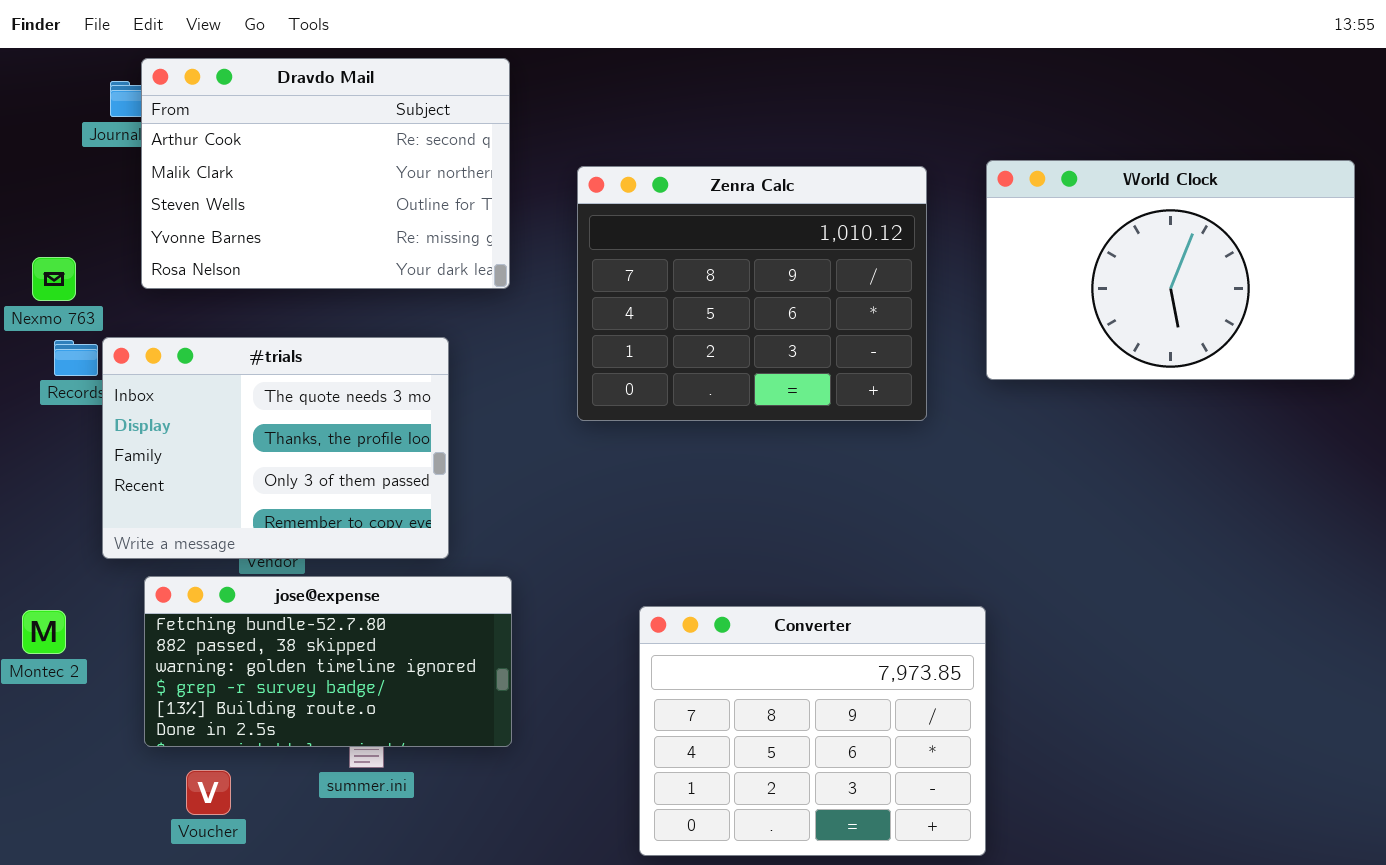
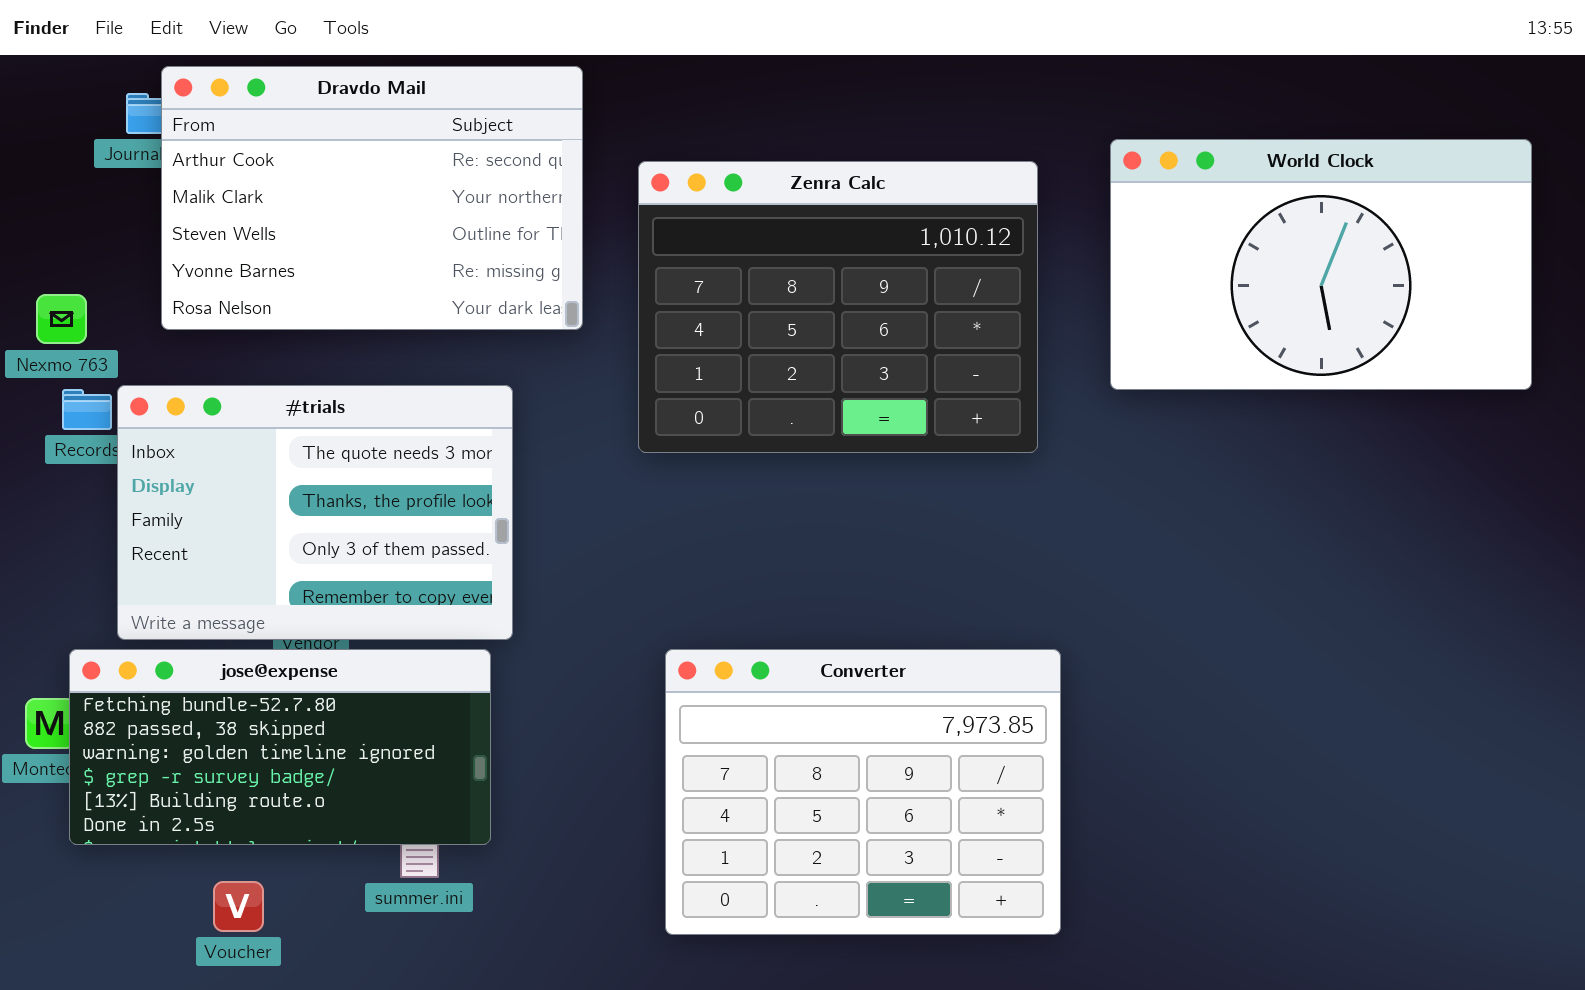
World Clock: [986,160,1355,380] -> [1110,139,1532,390], moved
Zenra Calc: [577,166,927,421] -> [638,161,1038,453], moved
jose@expense: [144,576,512,747] -> [69,649,491,845], moved
Converter: [639,606,986,856] -> [665,649,1061,935], moved

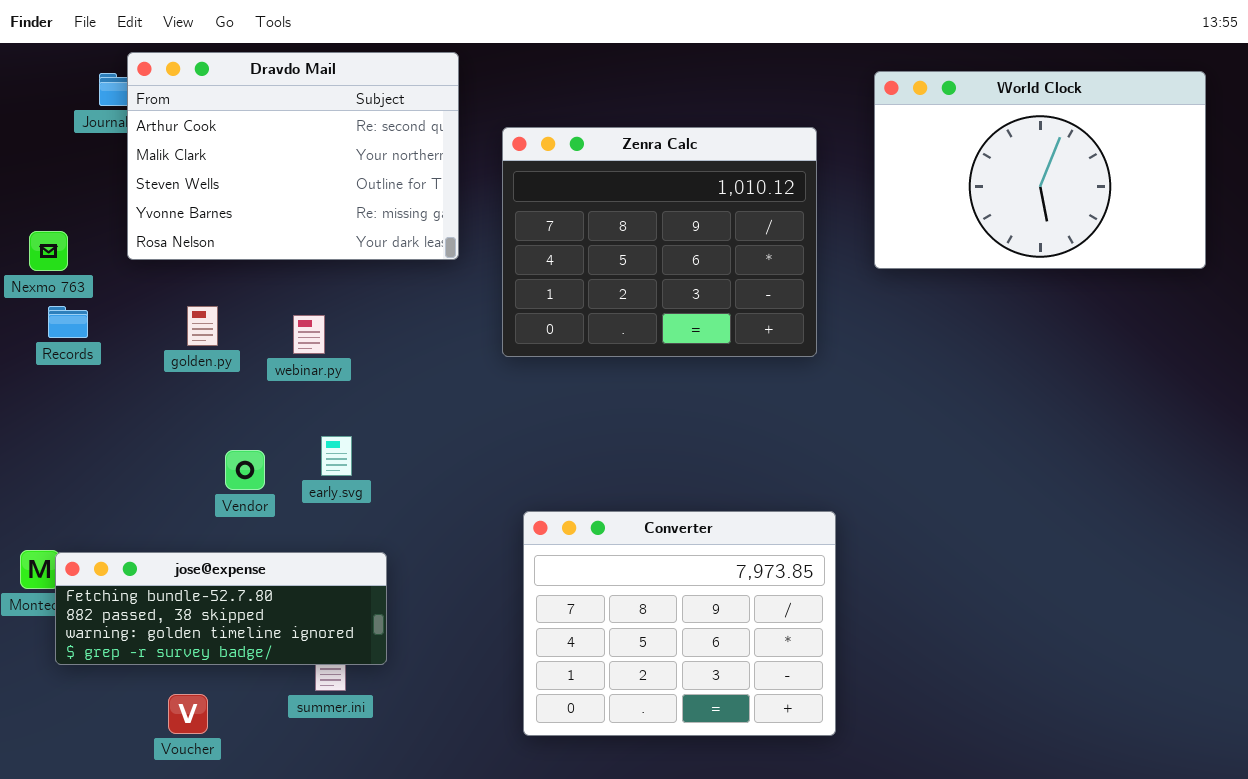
World Clock: [1110,139,1532,390] -> [874,71,1206,269], moved
#trials: [117,385,513,640] -> none, closed
jose@expense: [69,649,491,845] -> [55,552,387,665], resized

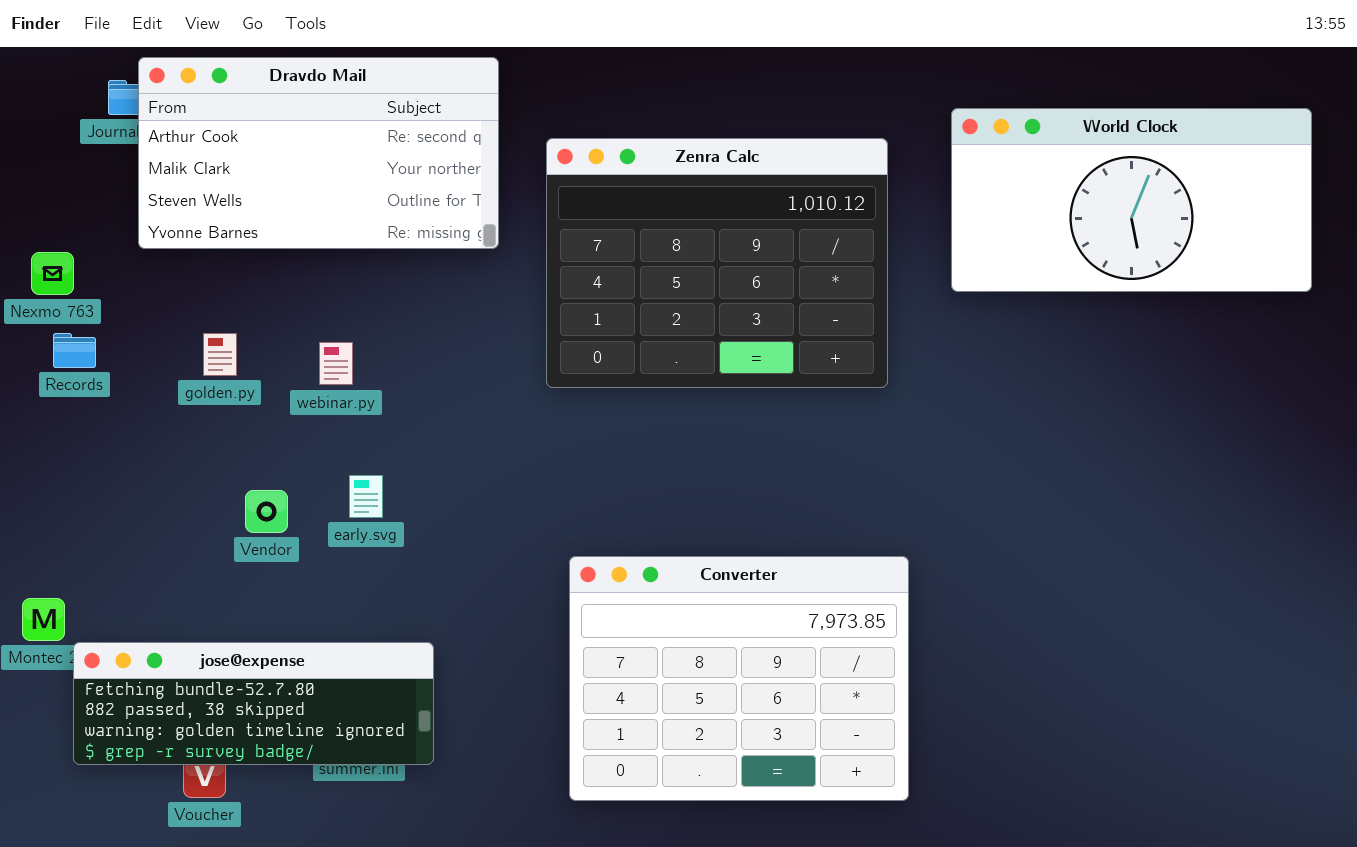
Dravdo Mail: [127,52,459,260] -> [138,57,499,249], resized
World Clock: [874,71,1206,269] -> [951,108,1312,292], resized
jose@expense: [55,552,387,665] -> [73,642,434,765], moved

